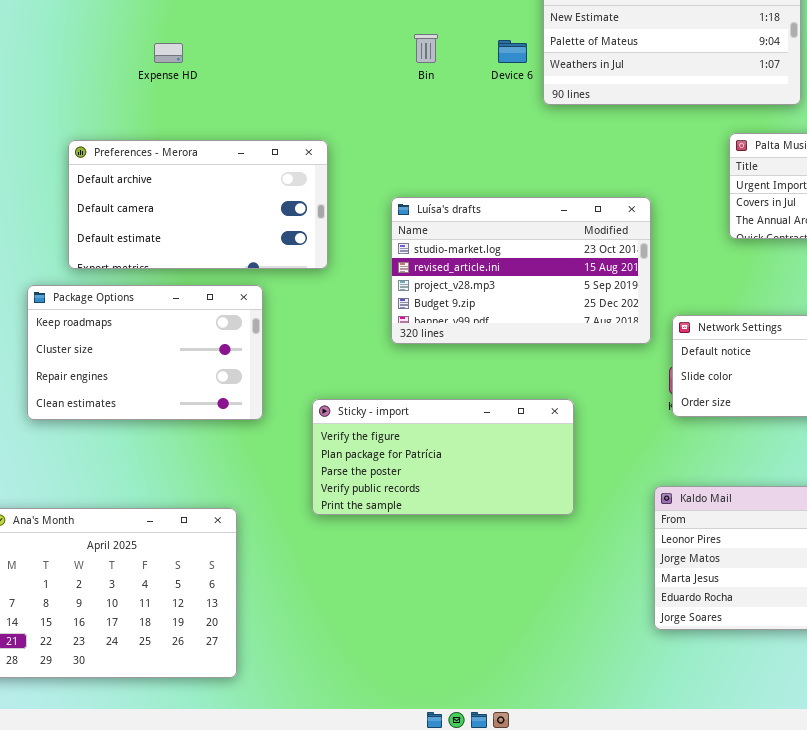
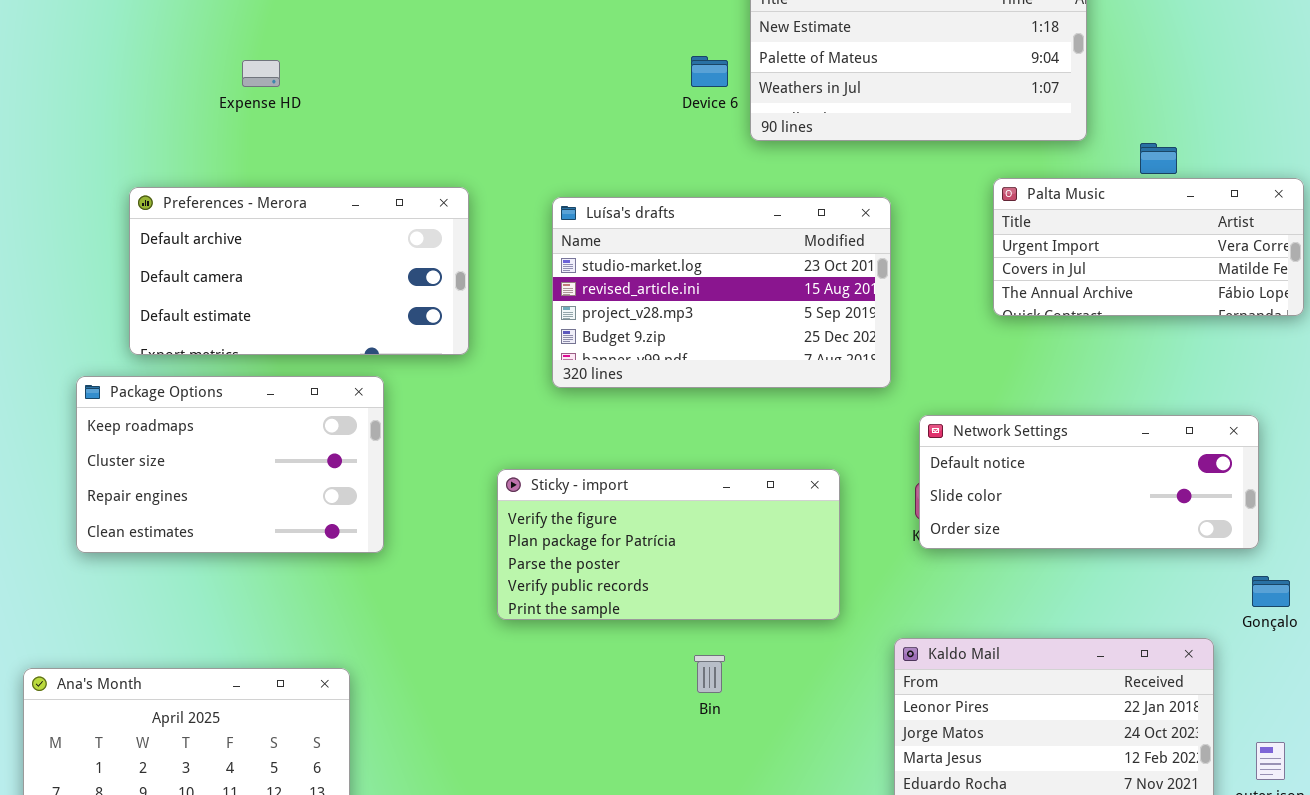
Bin: [414,34,438,63] -> [694,655,725,693], moved
Luísa's drafts: [391,197,651,344] -> [552,197,891,388], moved
Sticky - import: [312,399,574,515] -> [497,469,840,620], moved

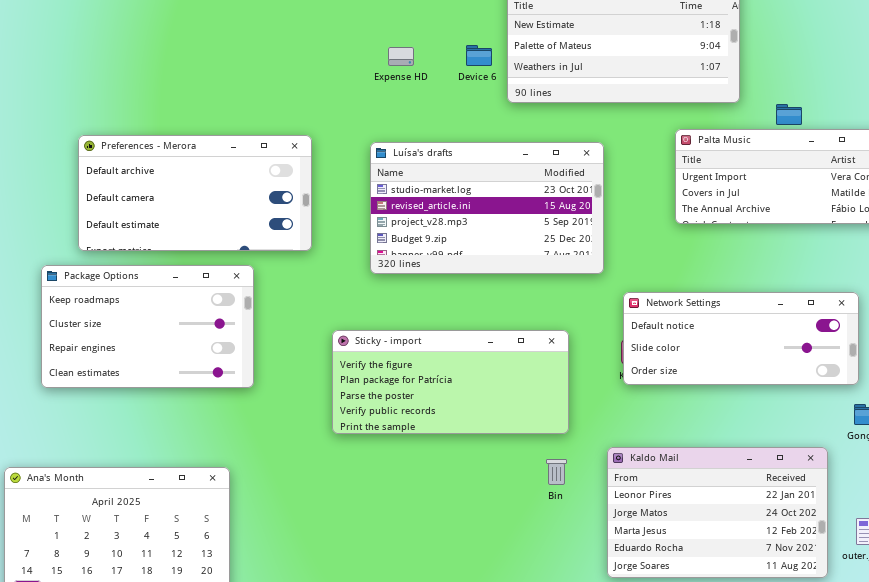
Expense HD: [242,60,280,87] -> [388,47,414,66], moved
Bin: [694,655,725,693] -> [546,459,567,485], moved

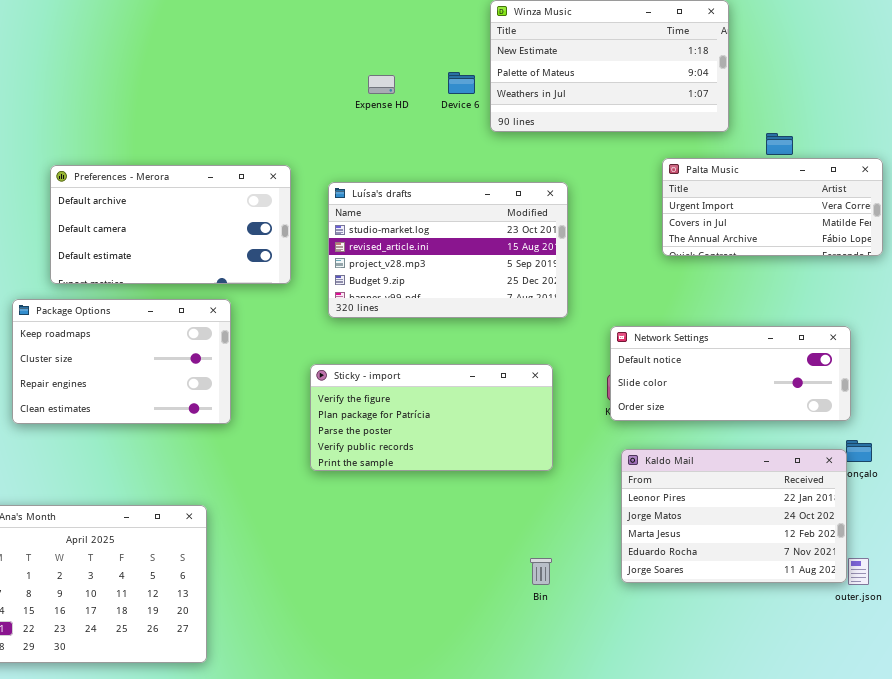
Luísa's drafts: [370,142,604,274] -> [328,182,568,318], moved
Kaldo Mail: [607,447,828,578] -> [621,449,847,583], moved
Bin: [546,459,567,485] -> [530,558,552,585], moved

